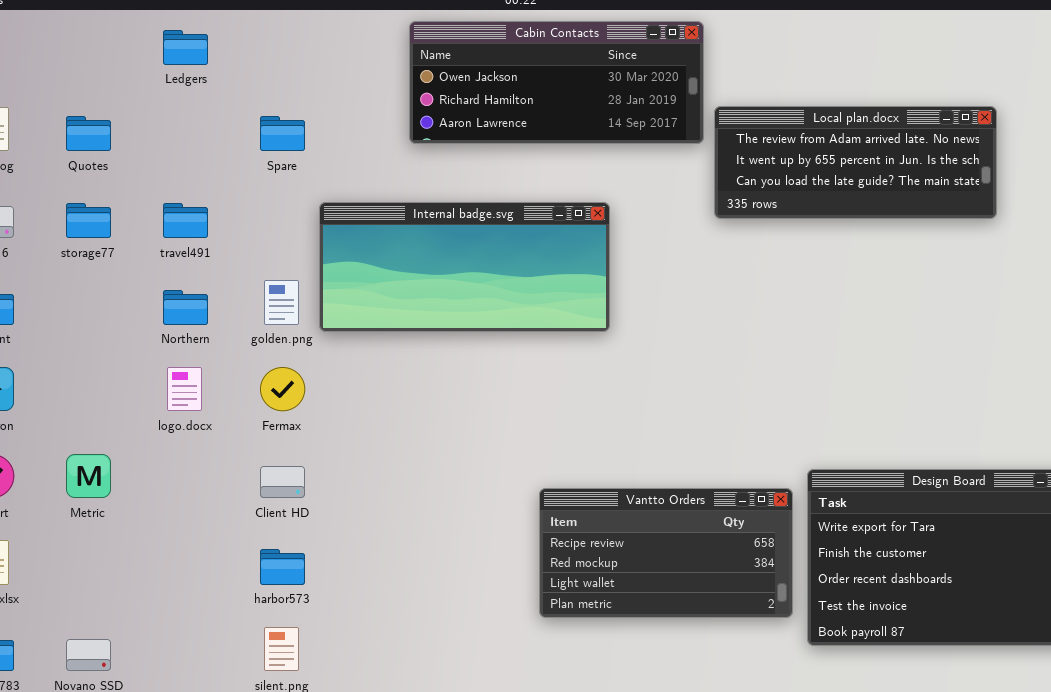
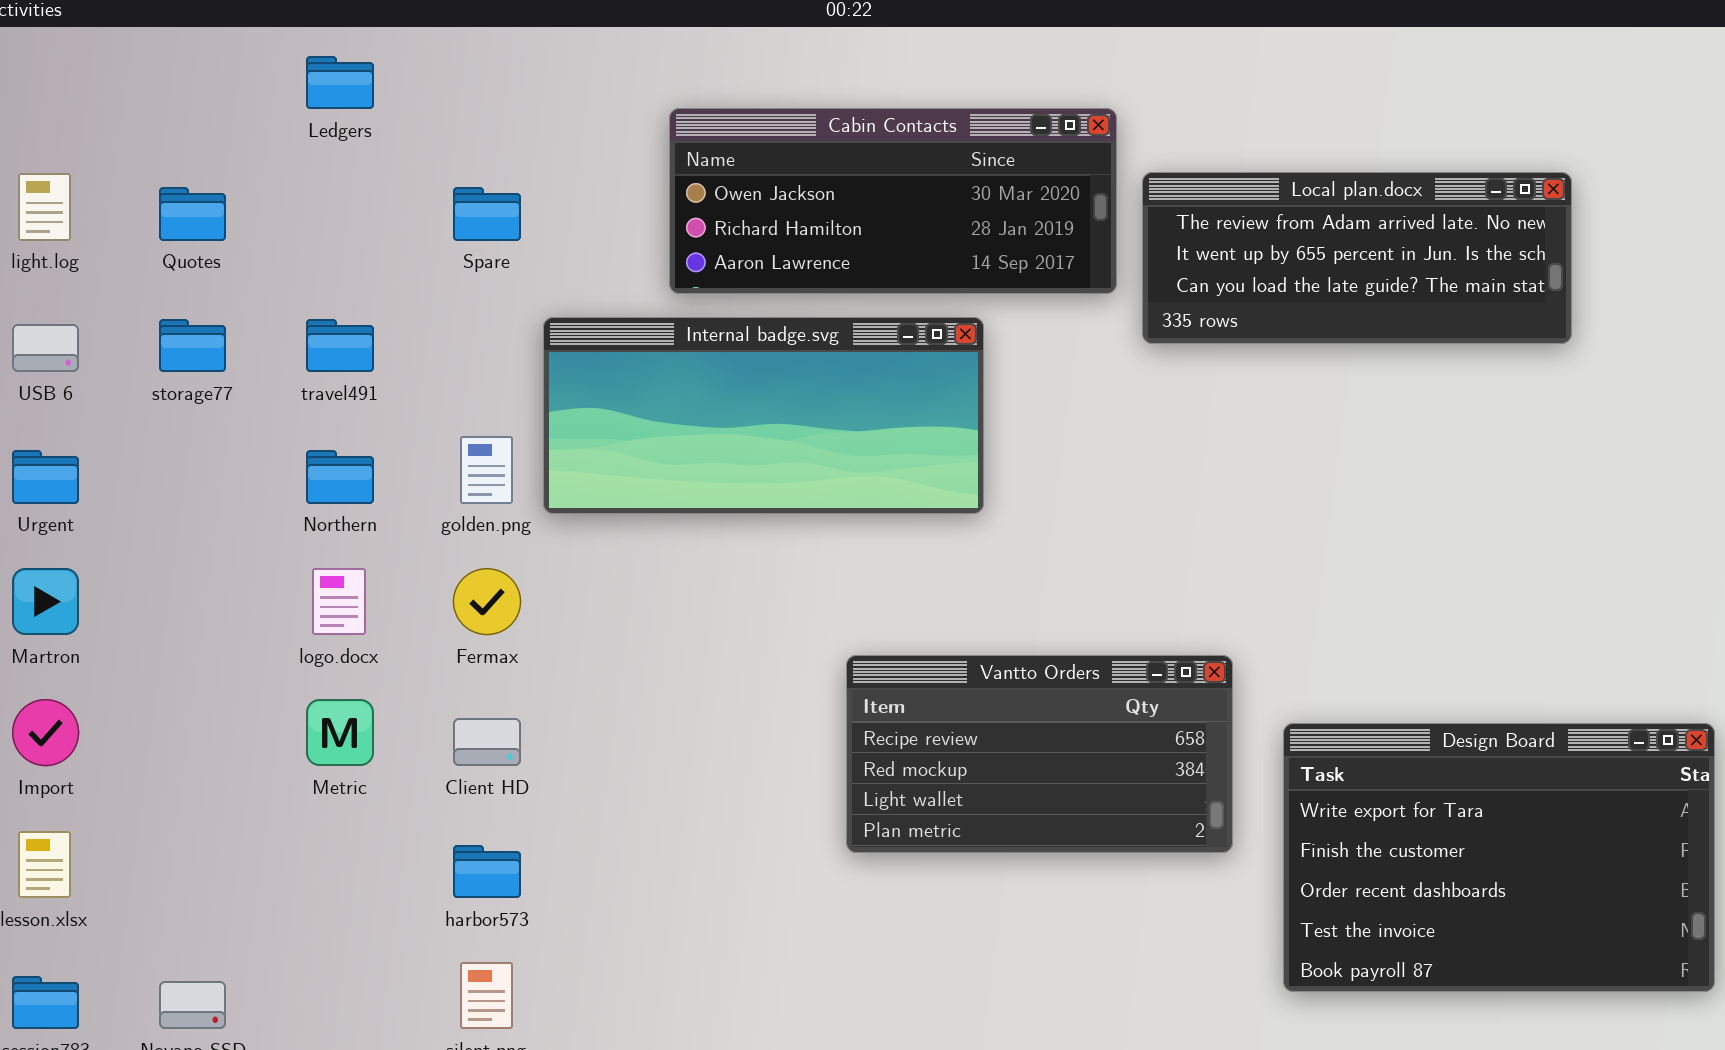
Cabin Contacts: [409,21,704,144] -> [669,108,1117,294], moved
Metric: [66,454,111,498] -> [306,699,374,766], moved
Vantto Orders: [539,488,793,618] -> [846,655,1233,853], moved

